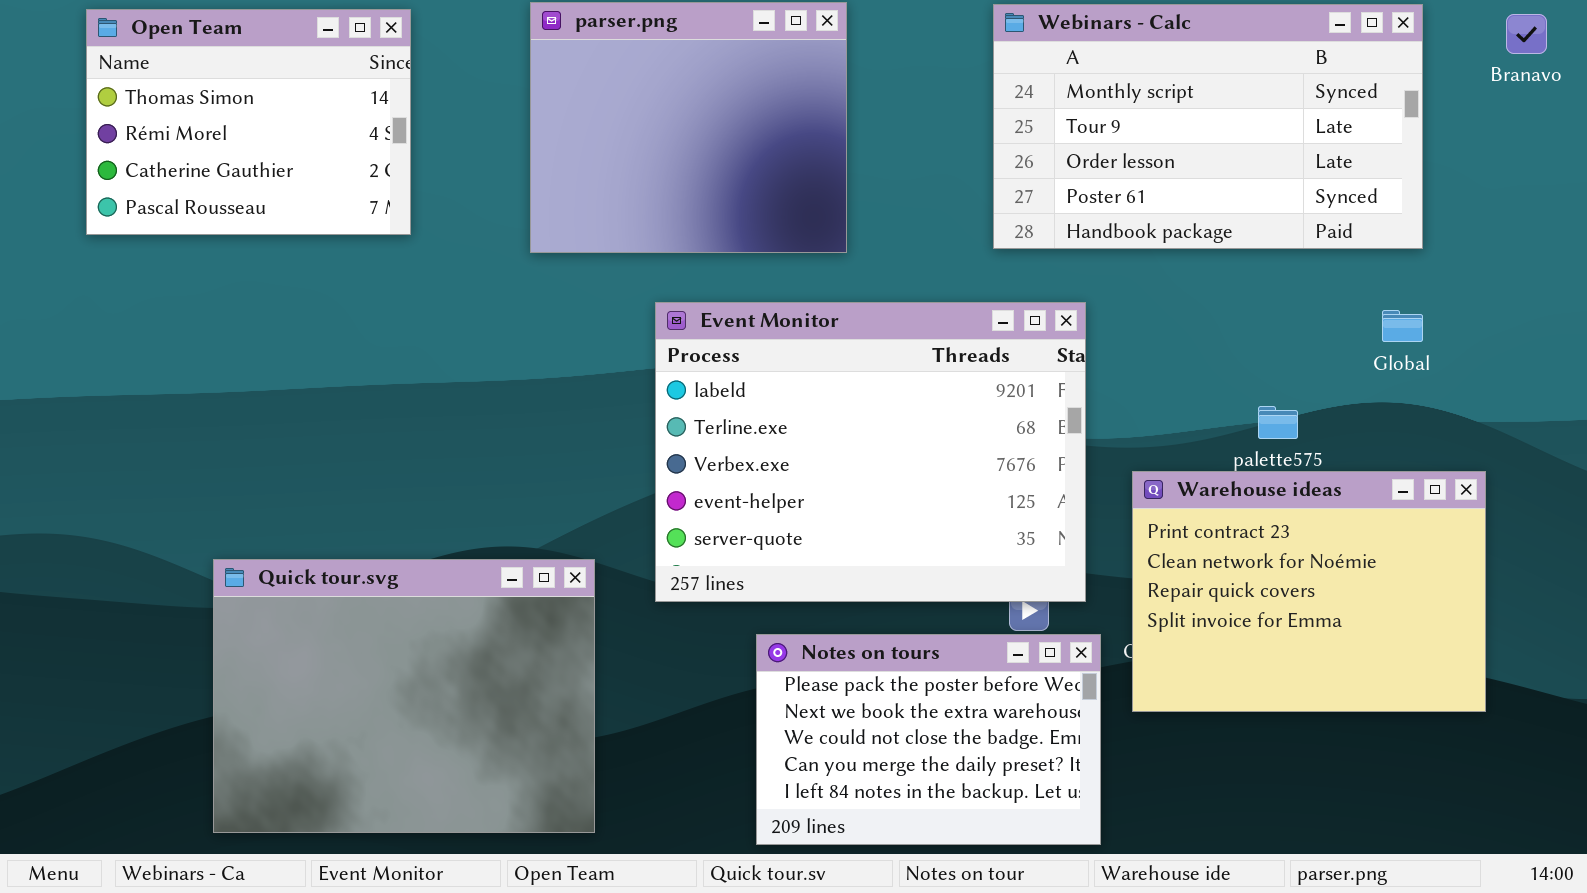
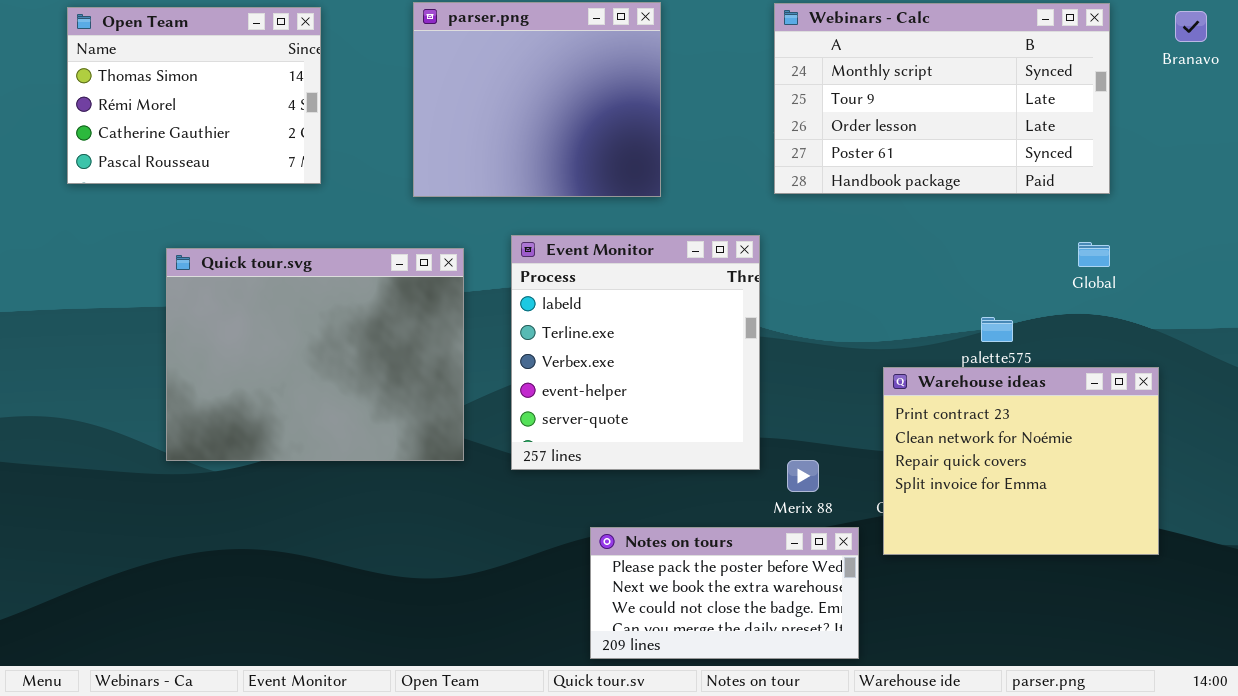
Event Monitor: [655,302,1086,602] -> [511,235,760,470], resized
Quick tour.svg: [213,559,595,833] -> [166,248,464,461], moved
Notes on tours: [756,634,1101,845] -> [590,527,859,659], resized

